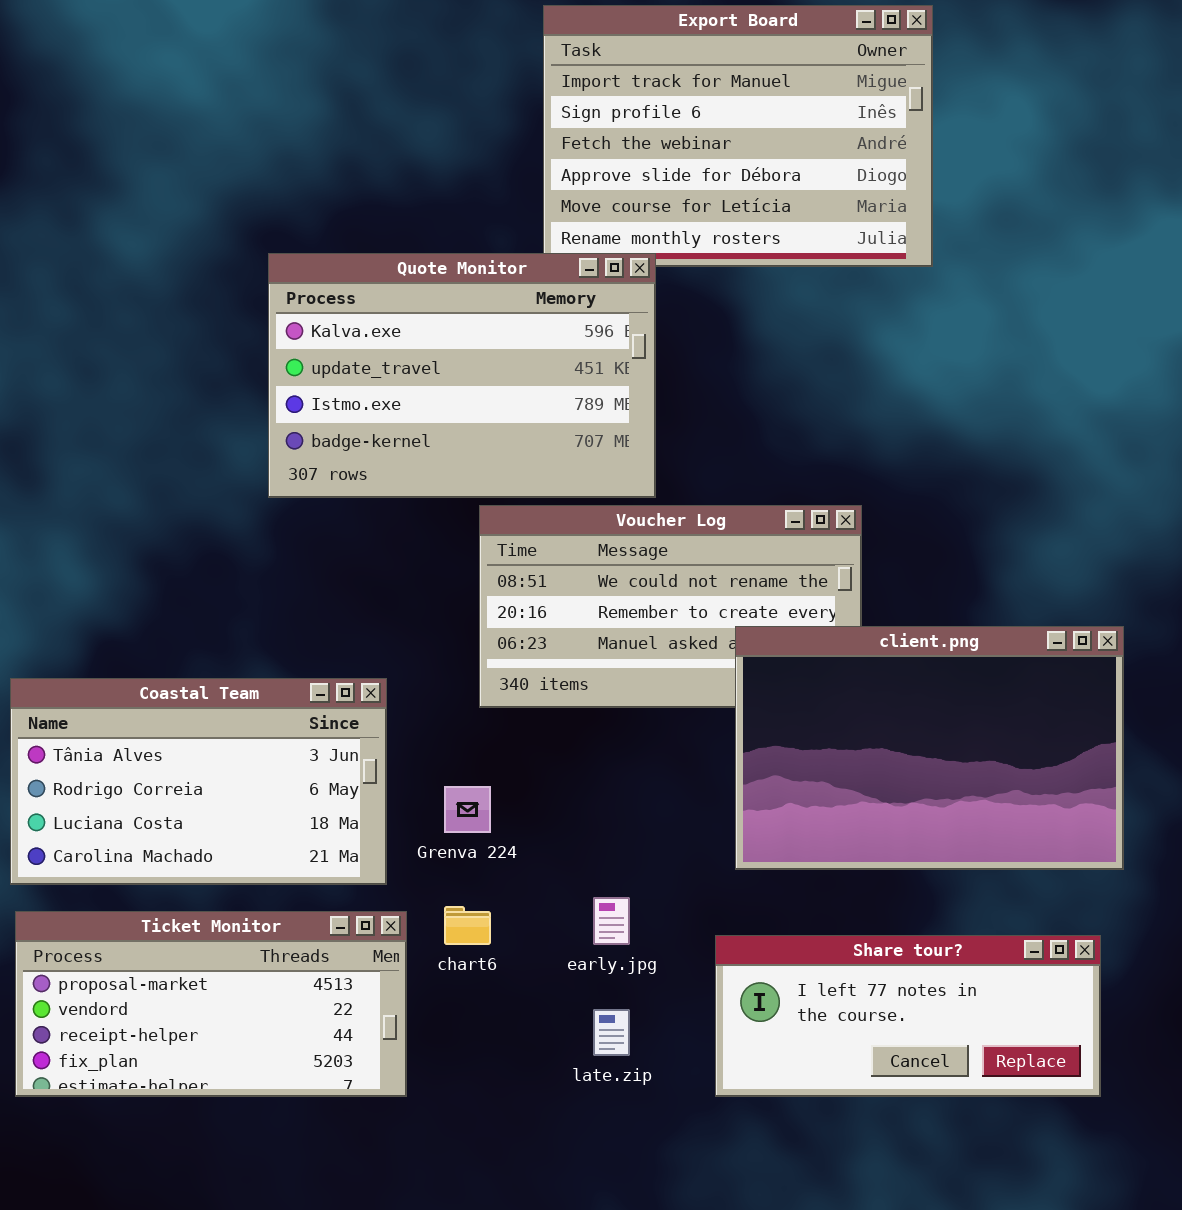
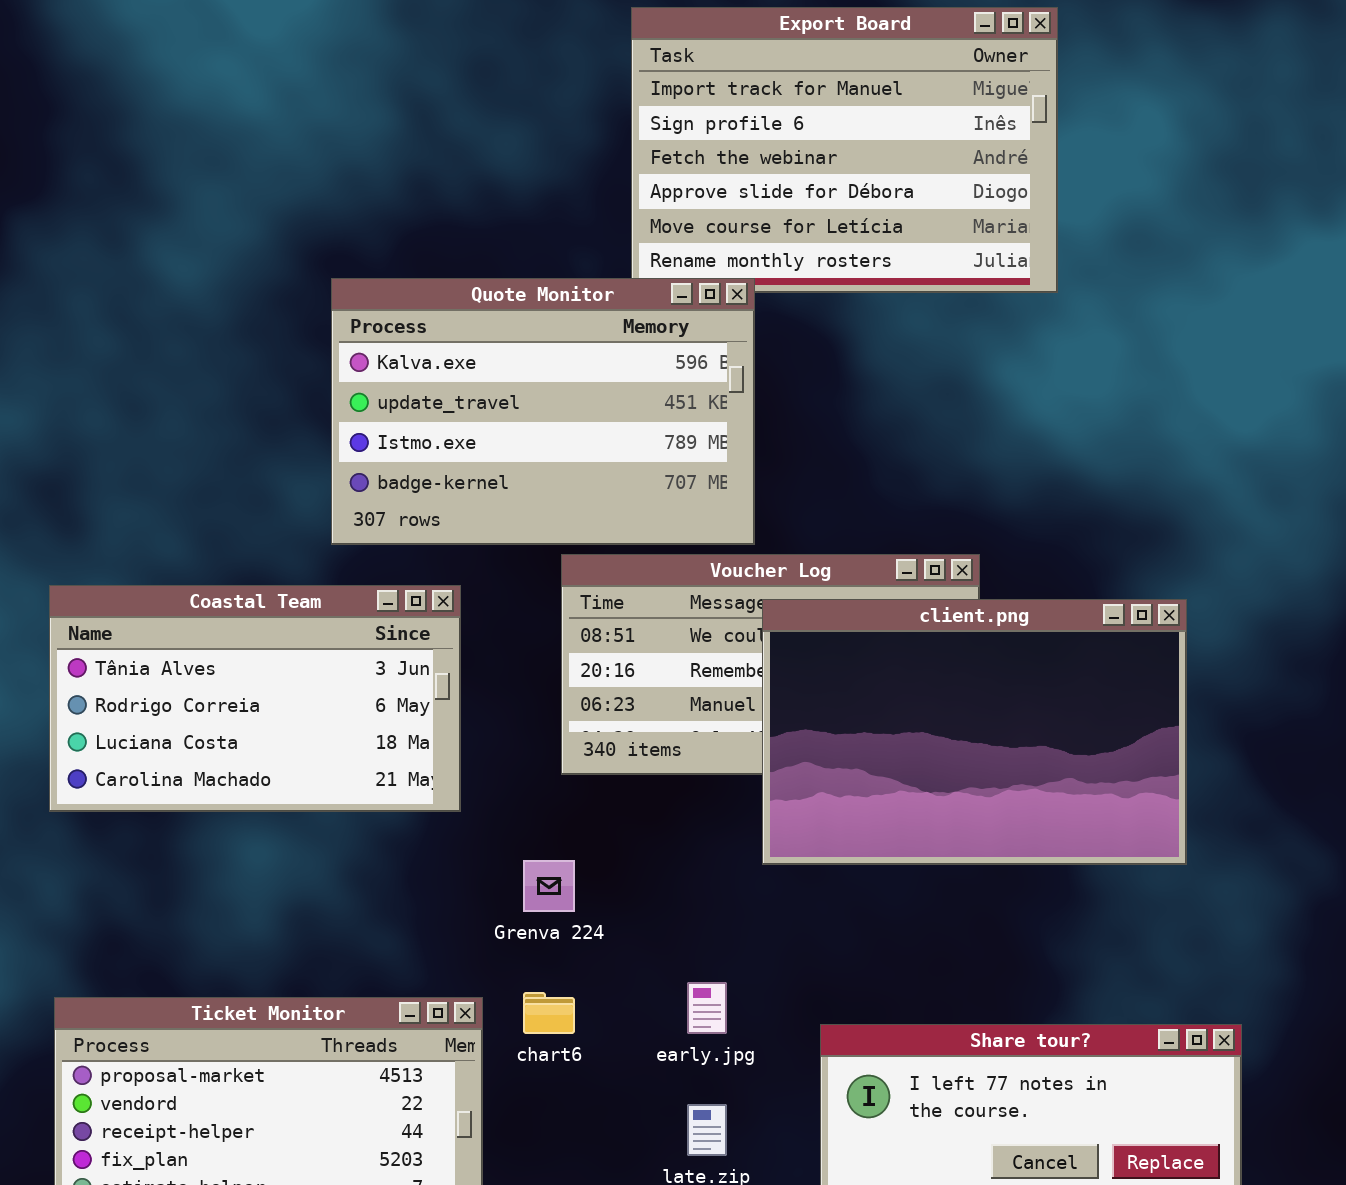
client.png: [735,626,1124,870] -> [762,599,1187,865], moved
Coastal Team: [10,678,387,885] -> [49,585,461,812], moved

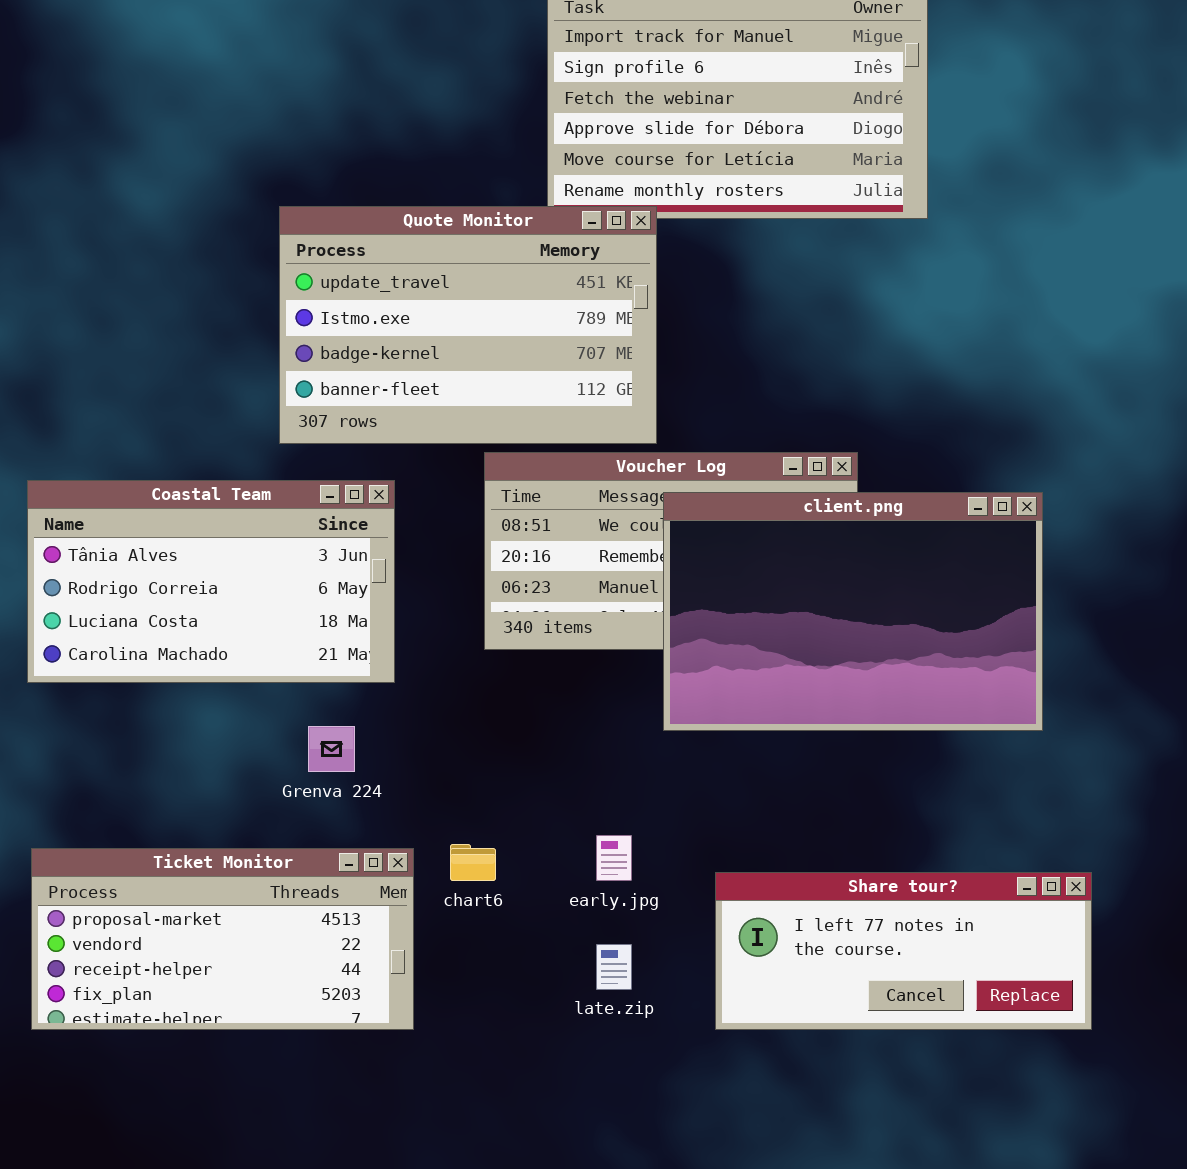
Quote Monitor: [331,278,755,545] -> [279,206,657,444], scrolled down 1 row
Grenva 224: [523,860,575,912] -> [308,726,355,772], moved

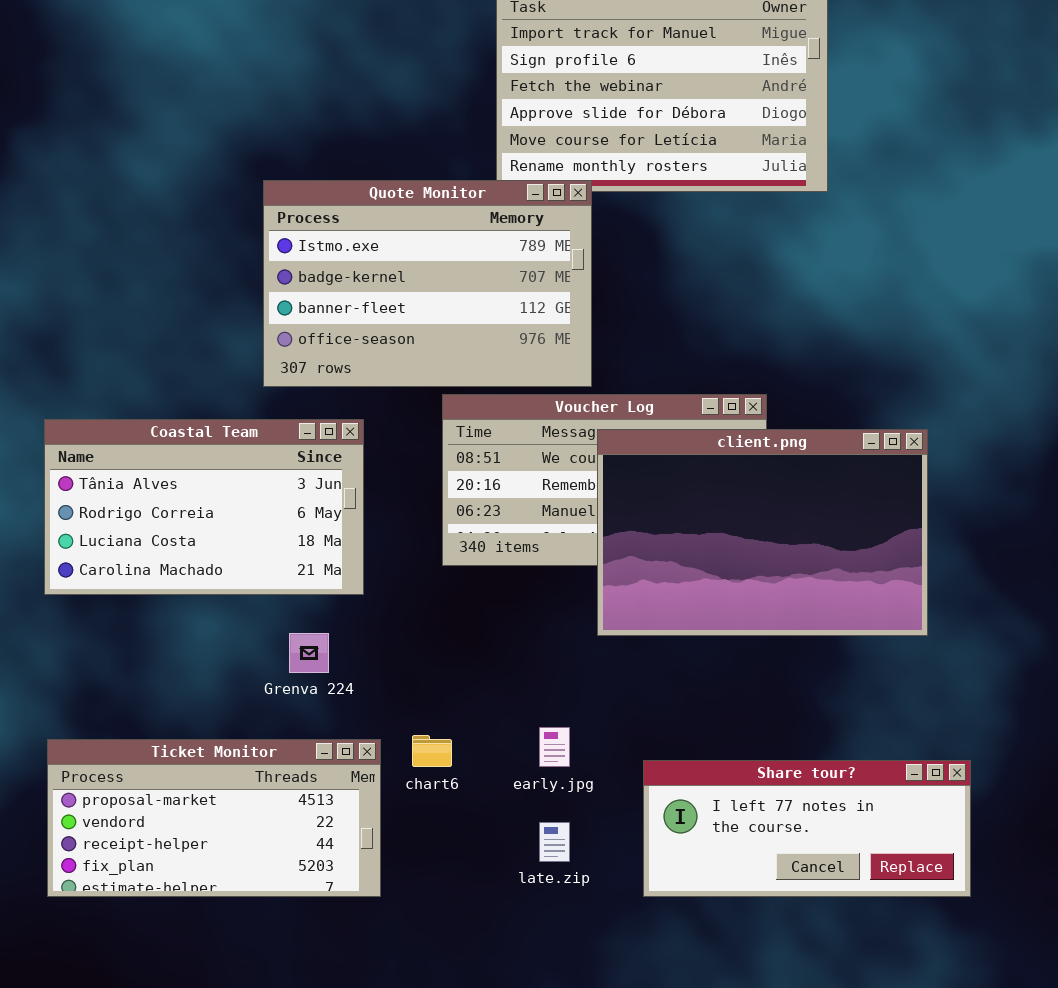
Quote Monitor: [279,206,657,444] -> [263,180,592,387], scrolled down 1 row

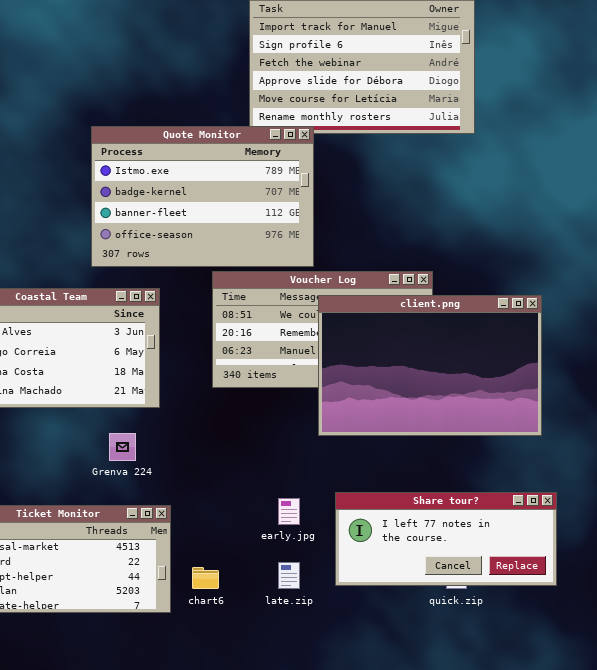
chart6: [412,735,452,767] -> [192,567,219,589], moved
Share tour?: [643,760,971,897] -> [335,492,557,586], moved

